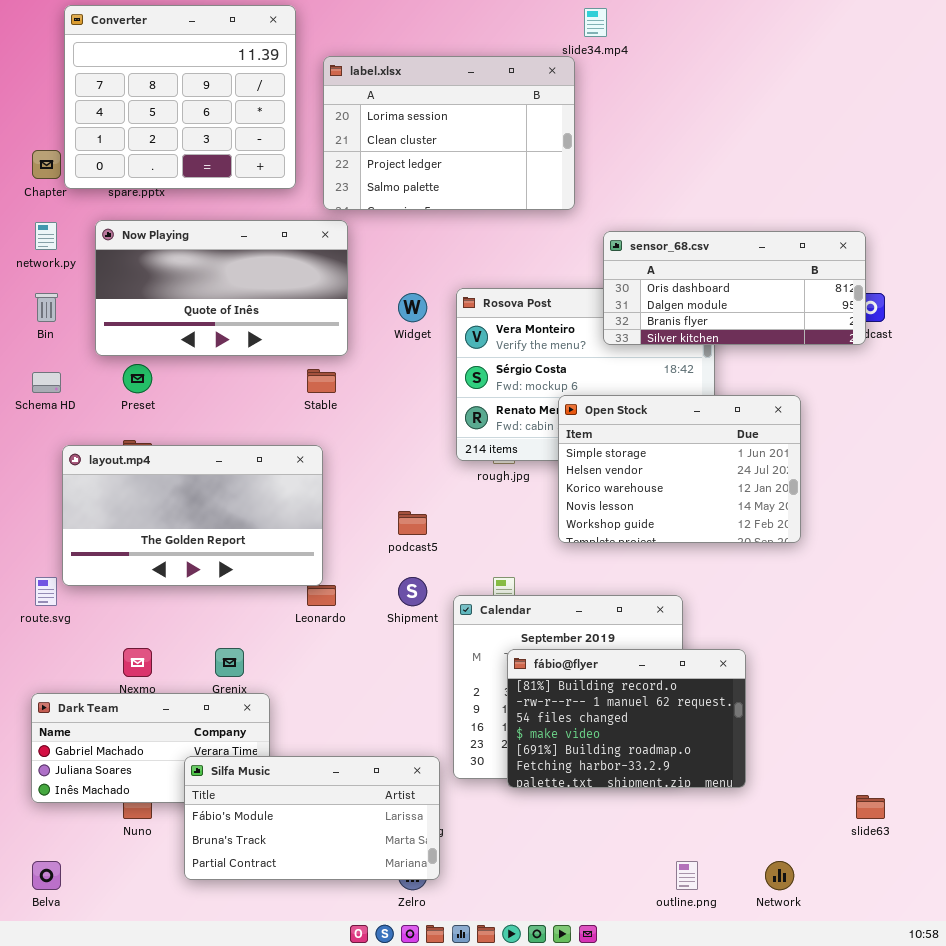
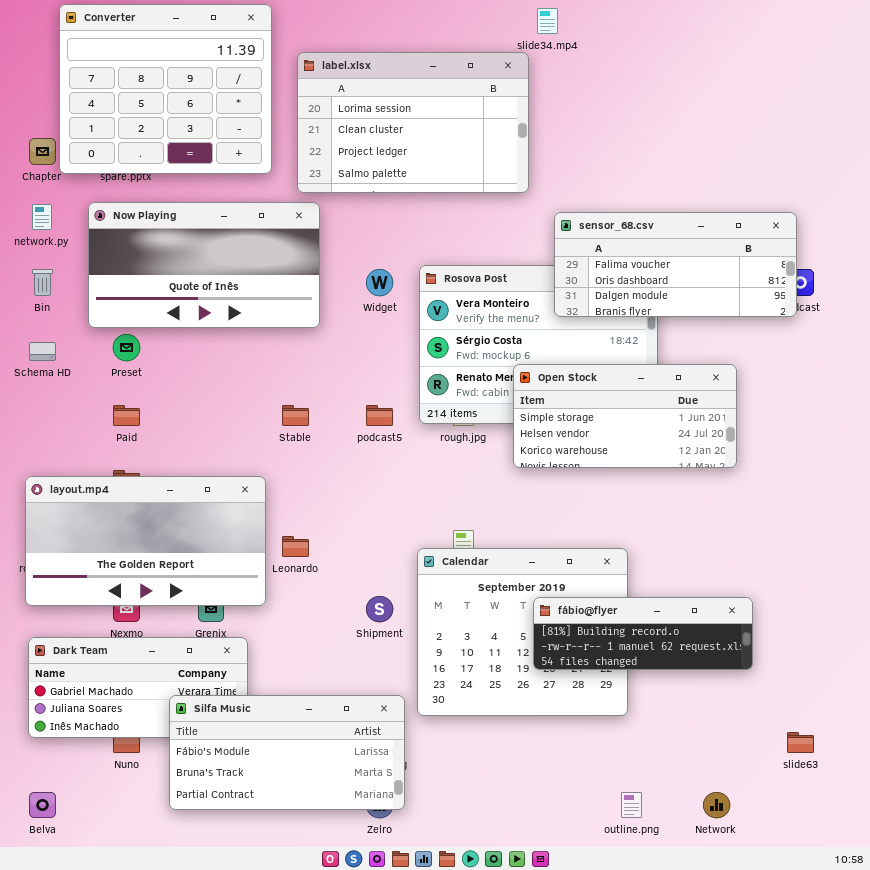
sensor_68.csv: [603,231,866,345] -> [554,212,797,317], scrolled up 1 row
Stable: [307,369,336,393] -> [282,405,309,426], moved
Open Stock: [558,395,801,543] -> [513,364,737,468], resized
layout.mp4: [62,445,323,586] -> [25,476,266,606], moved
podcast5: [398,511,427,535] -> [366,405,393,426], moved
Shipment: [398,577,427,606] -> [366,596,393,622], moved
fábio@flyer: [507,649,746,788] -> [533,597,753,670], moved, resized

